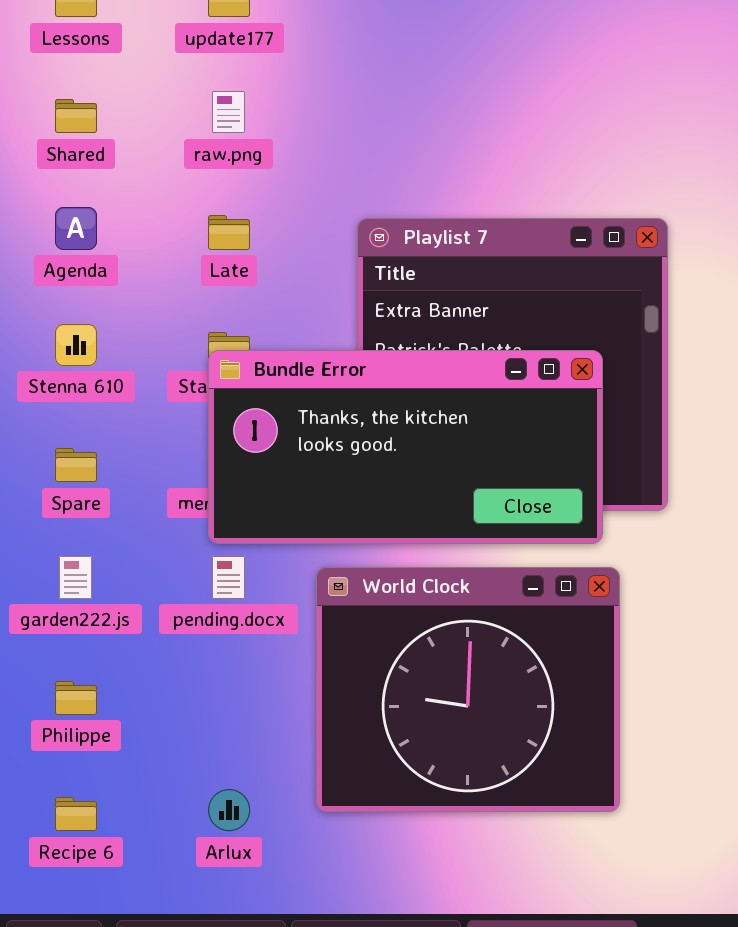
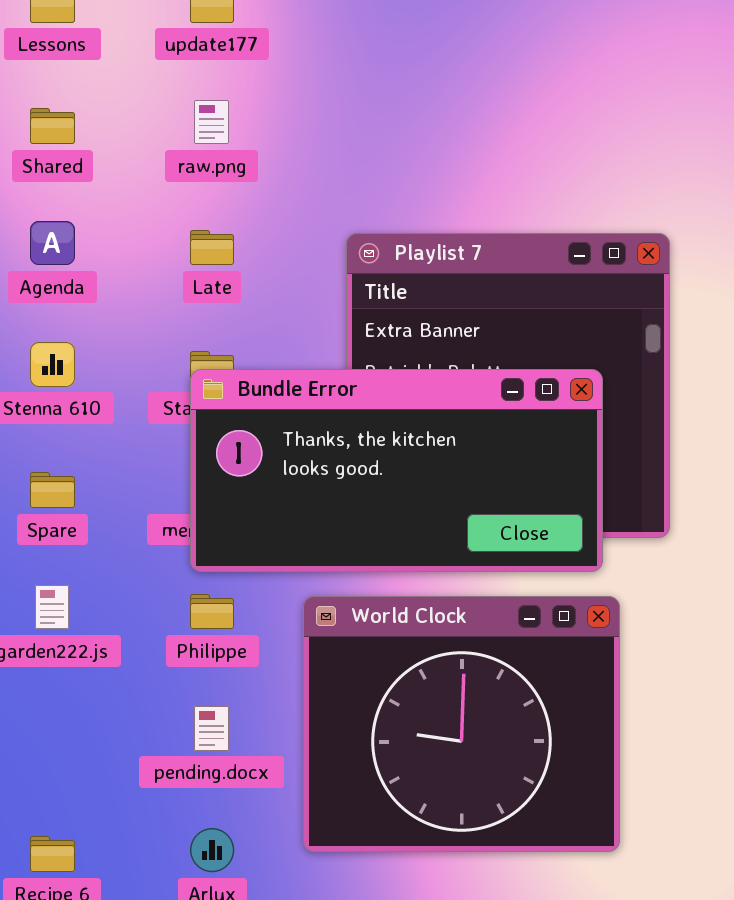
pending.docx: [212,556,245,599] -> [194,706,229,751], moved
Philippe: [55,681,97,715] -> [190,594,234,629], moved

